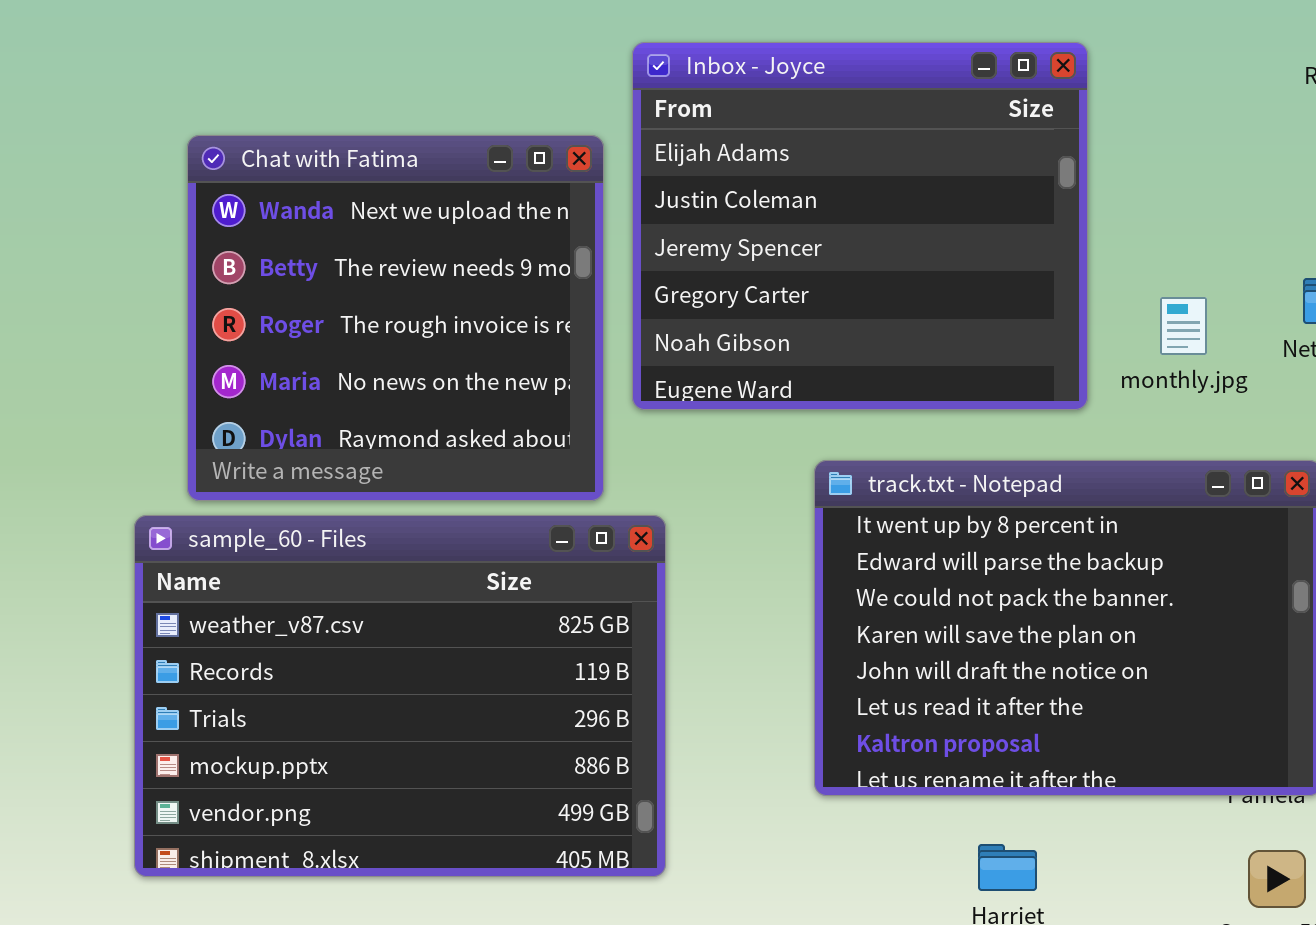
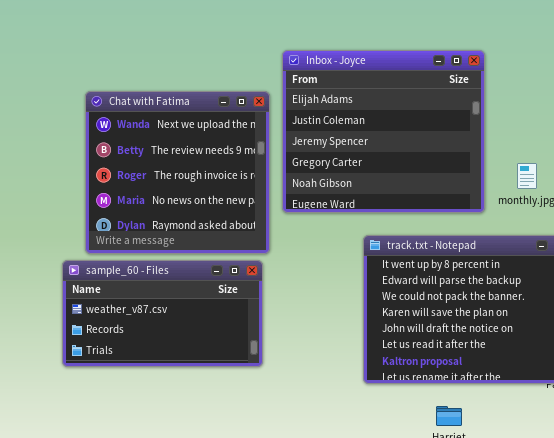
sample_60 - Files: [134,515,666,877] -> [62,260,263,367], resized

